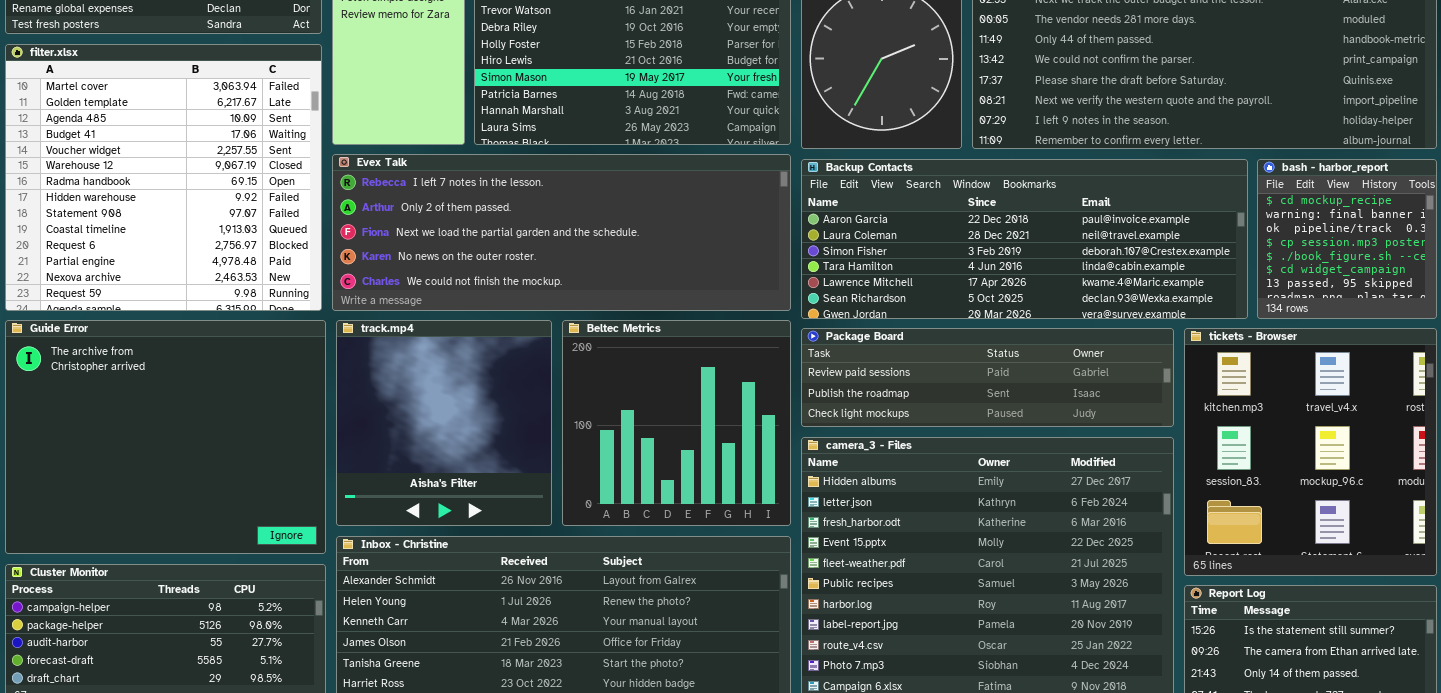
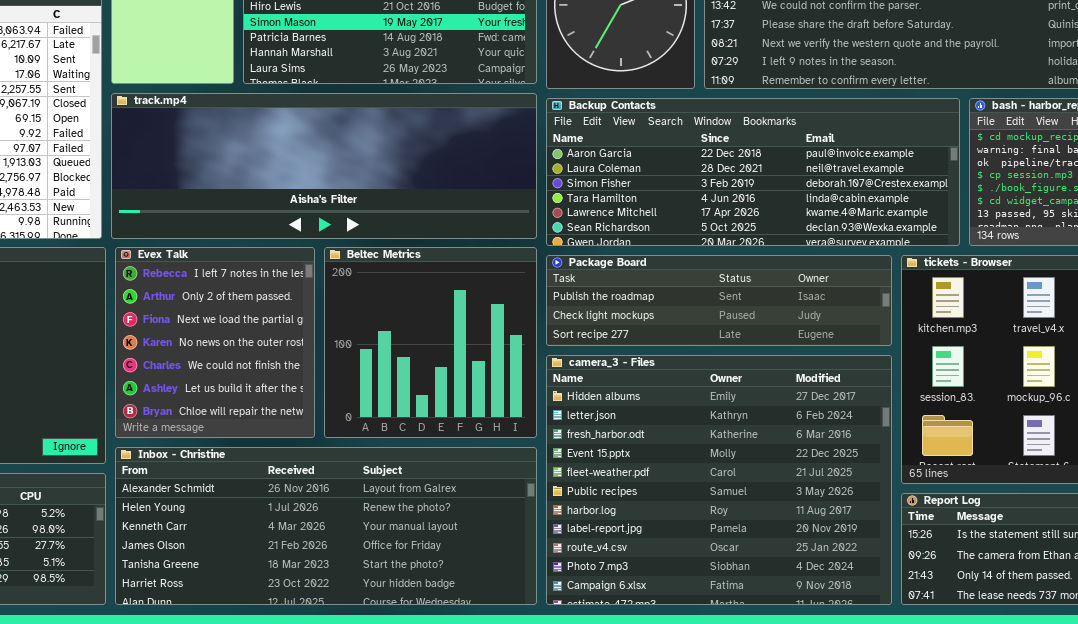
Evex Talk: [332,154,791,311] -> [115,247,315,438], moved, resized
track.mp4: [336,320,552,526] -> [111,93,537,239], moved, resized
Package Board: [801,328,1174,427] -> [546,255,892,346], scrolled down 1 row

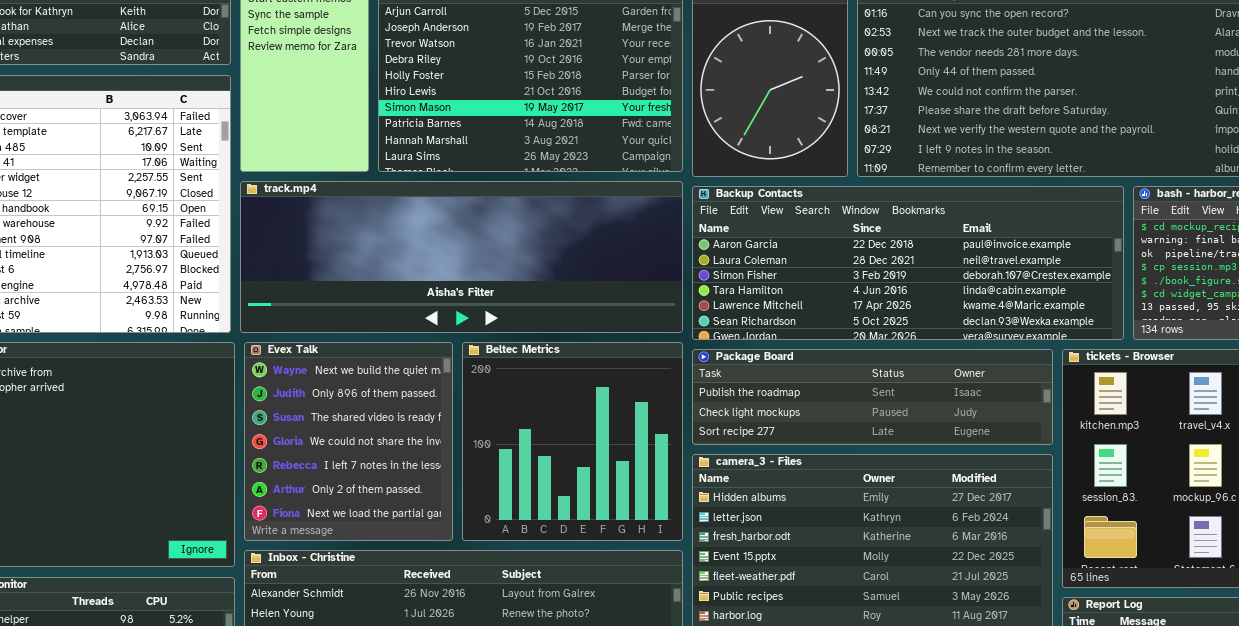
Evex Talk: [115,247,315,438] -> [244,342,453,541], scrolled up 4 rows

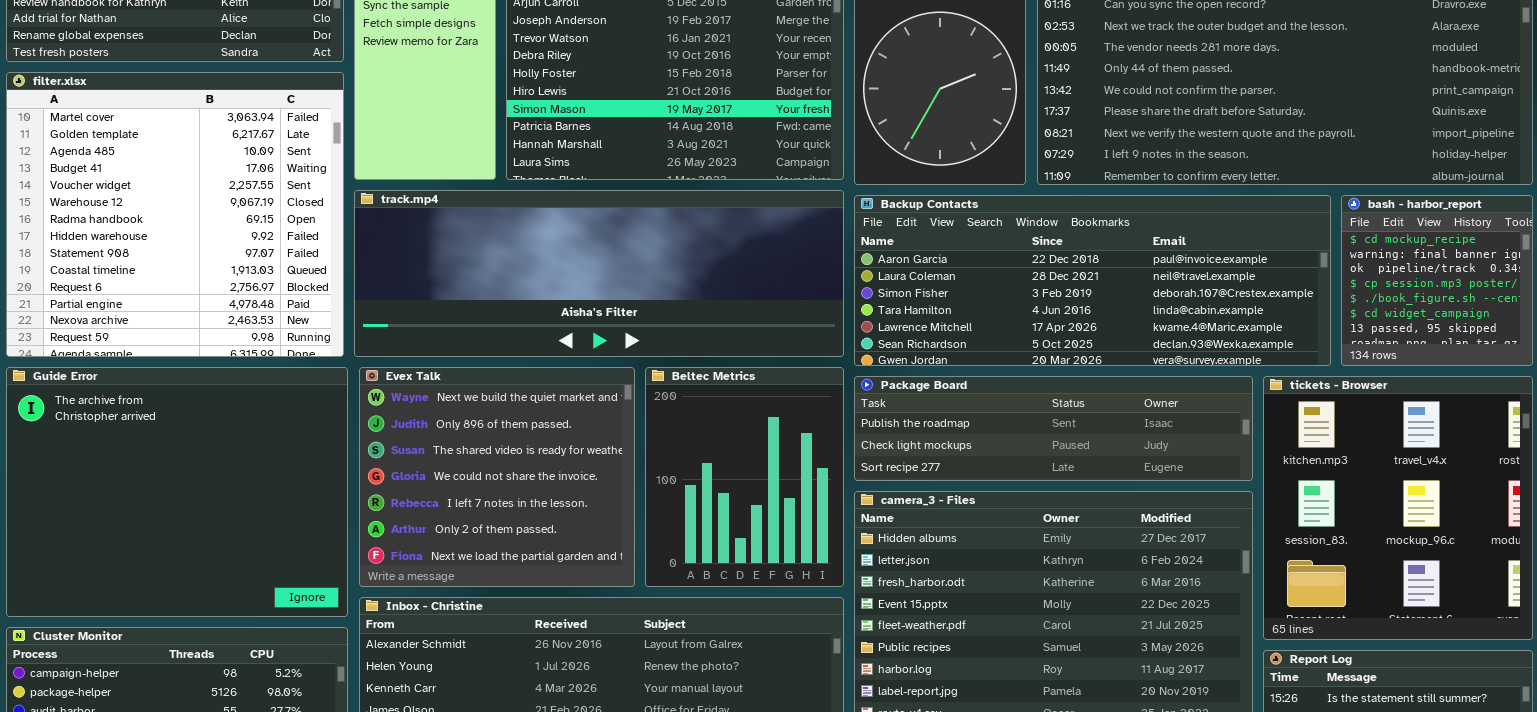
Evex Talk: [244,342,453,541] -> [359,367,635,587], resized
Beltec Metrics: [462,342,683,541] -> [645,367,844,587], resized

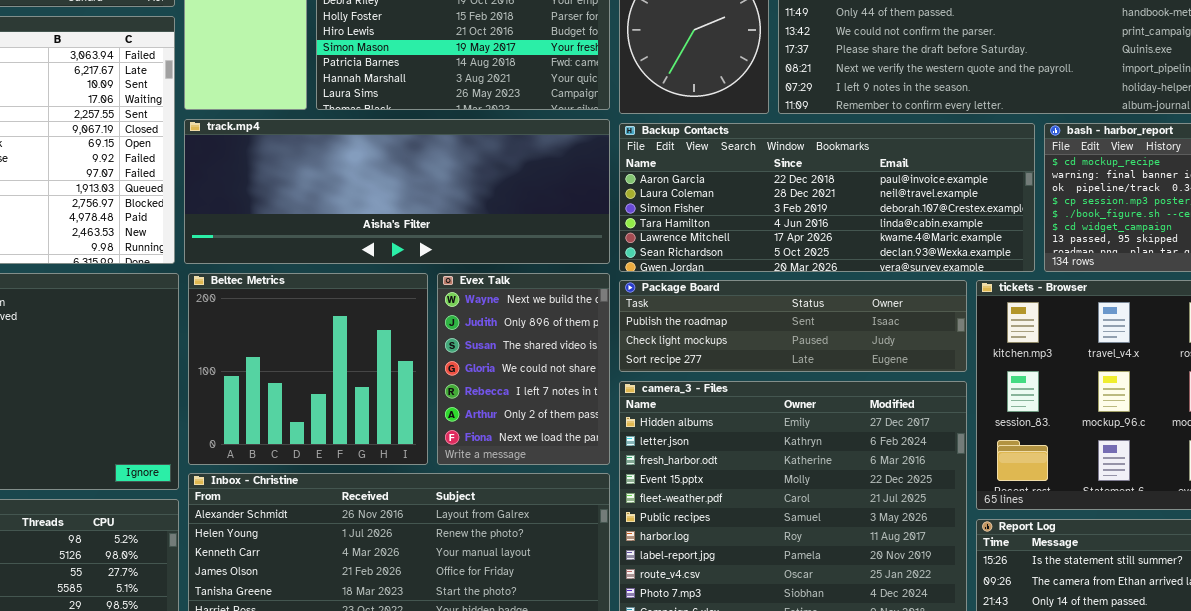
Evex Talk: [359,367,635,587] -> [437,273,610,465], moved, resized
Beltec Metrics: [645,367,844,587] -> [188,273,428,465], moved, resized

